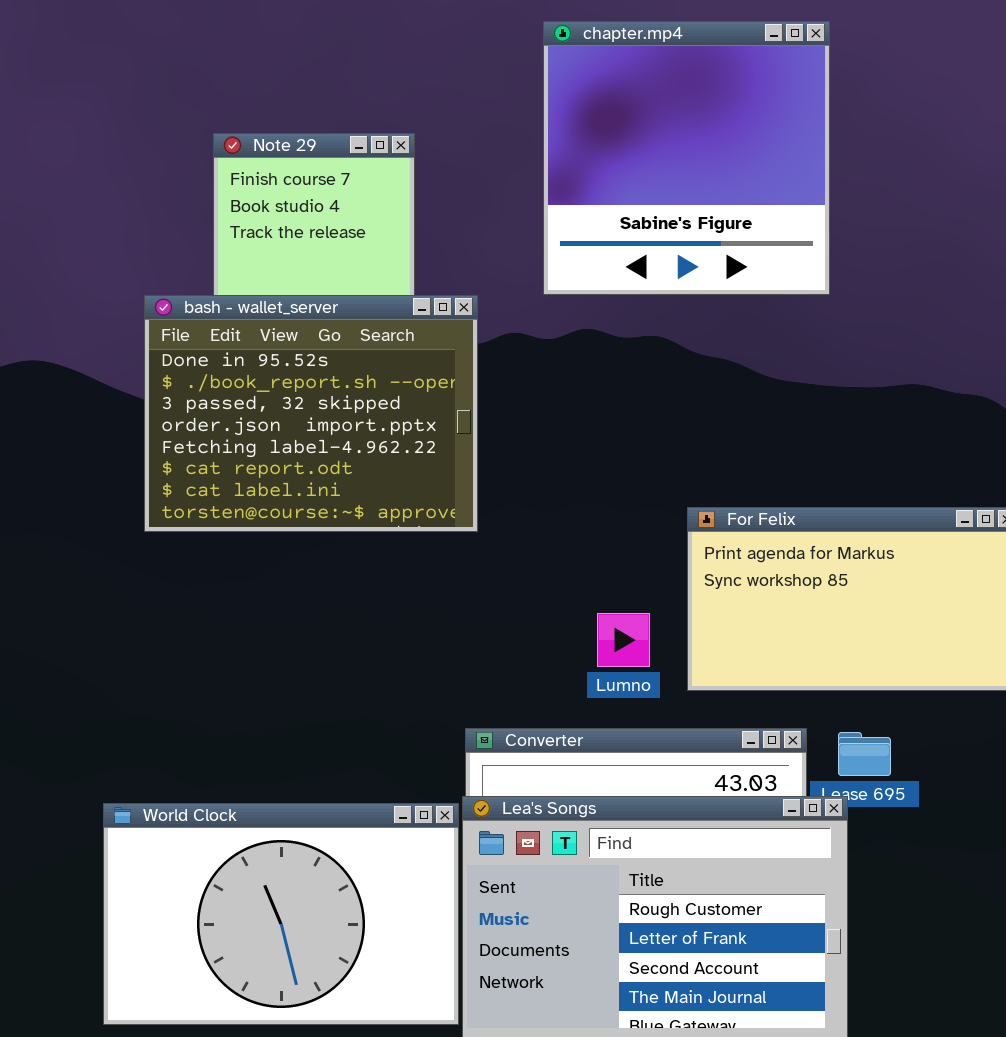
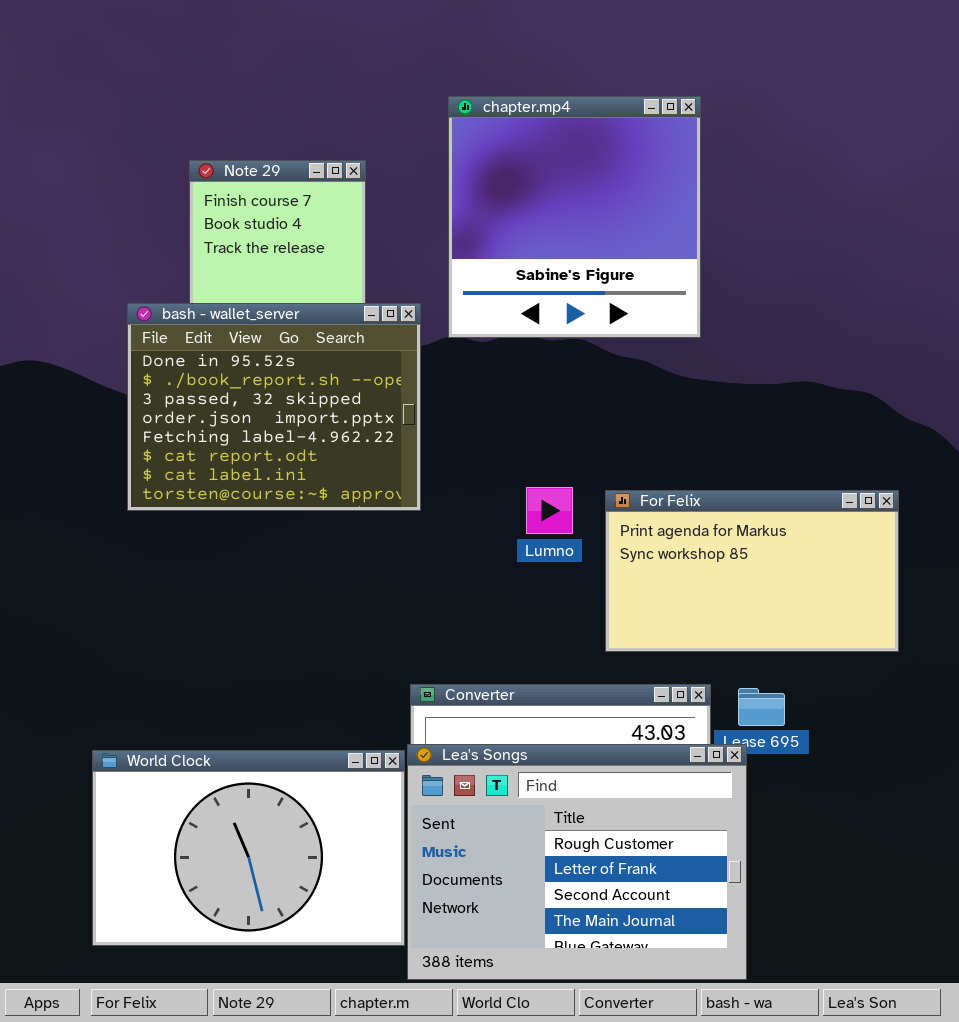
chapter.mp4: [543,21,830,295] -> [448,96,701,338], moved
Lumno: [597,613,650,667] -> [526,487,573,534], moved

